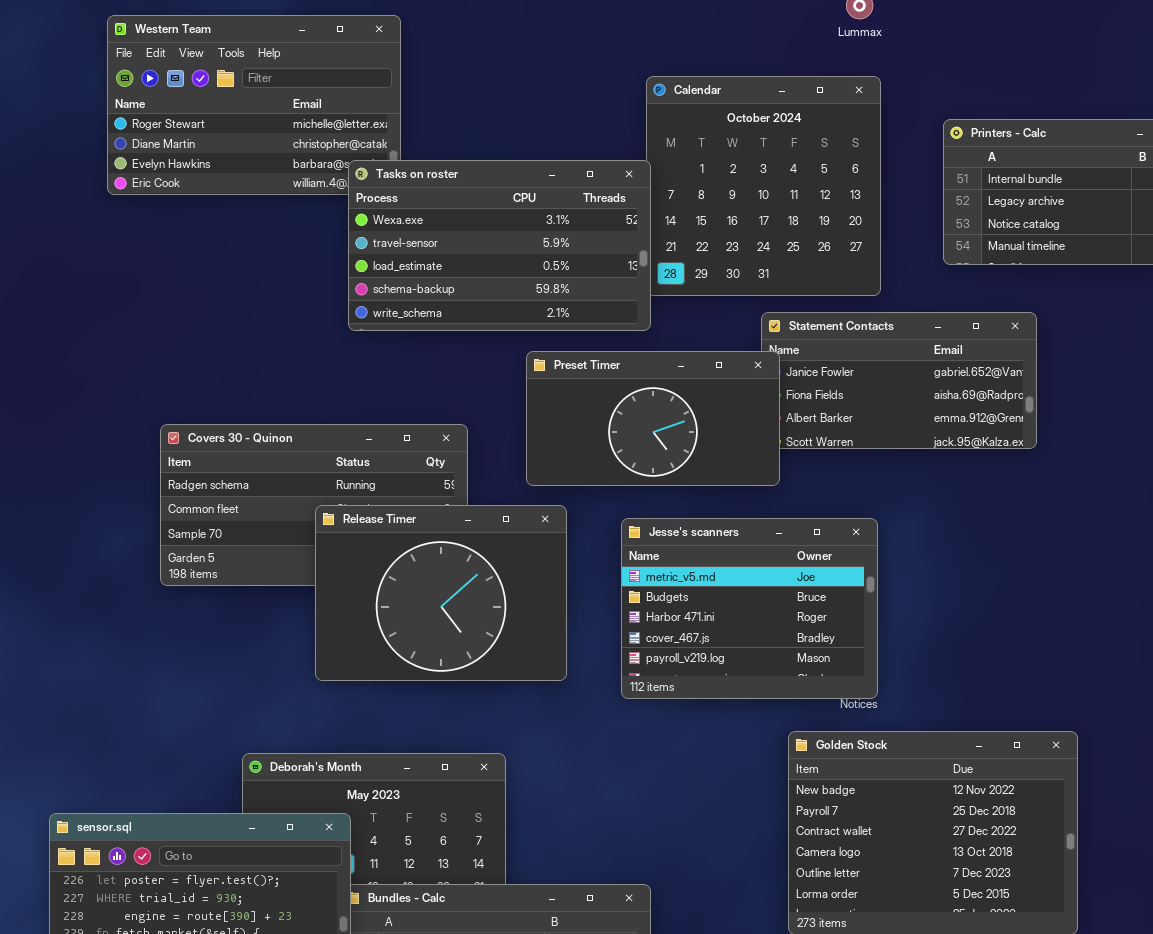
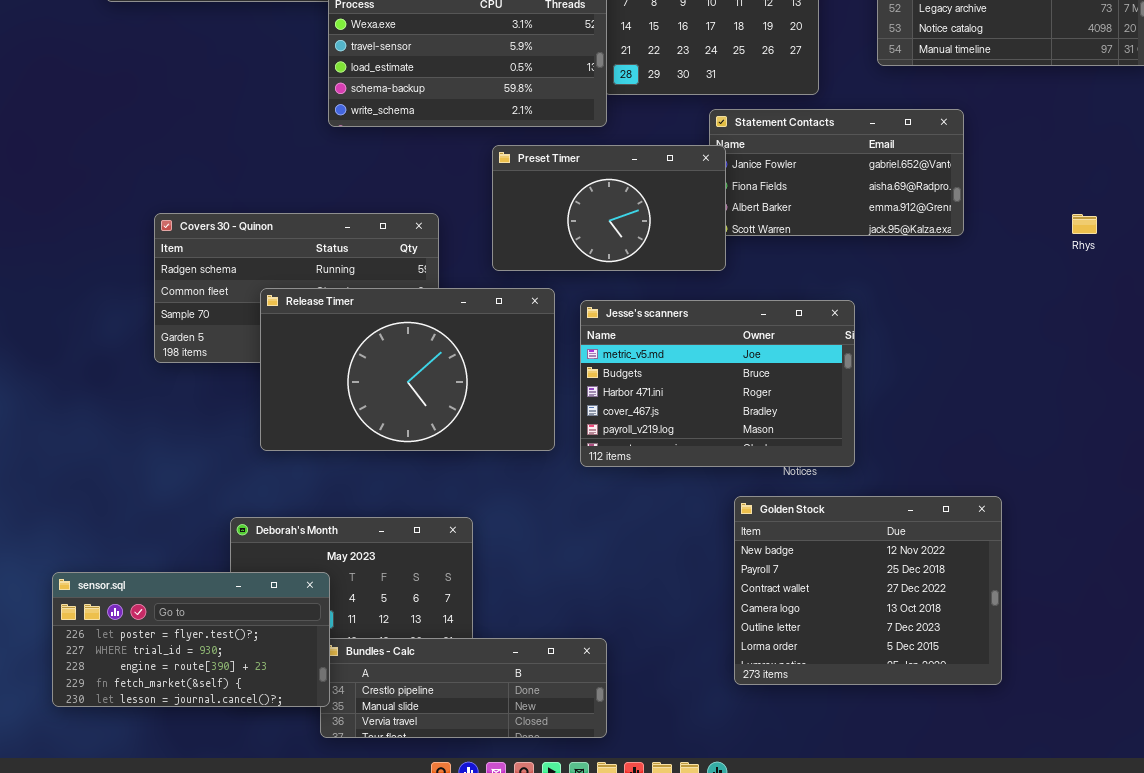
Release Timer: [315,505,567,681] -> [260,288,555,451], moved, resized
Jesse's scanners: [621,518,878,699] -> [580,300,855,467], resized

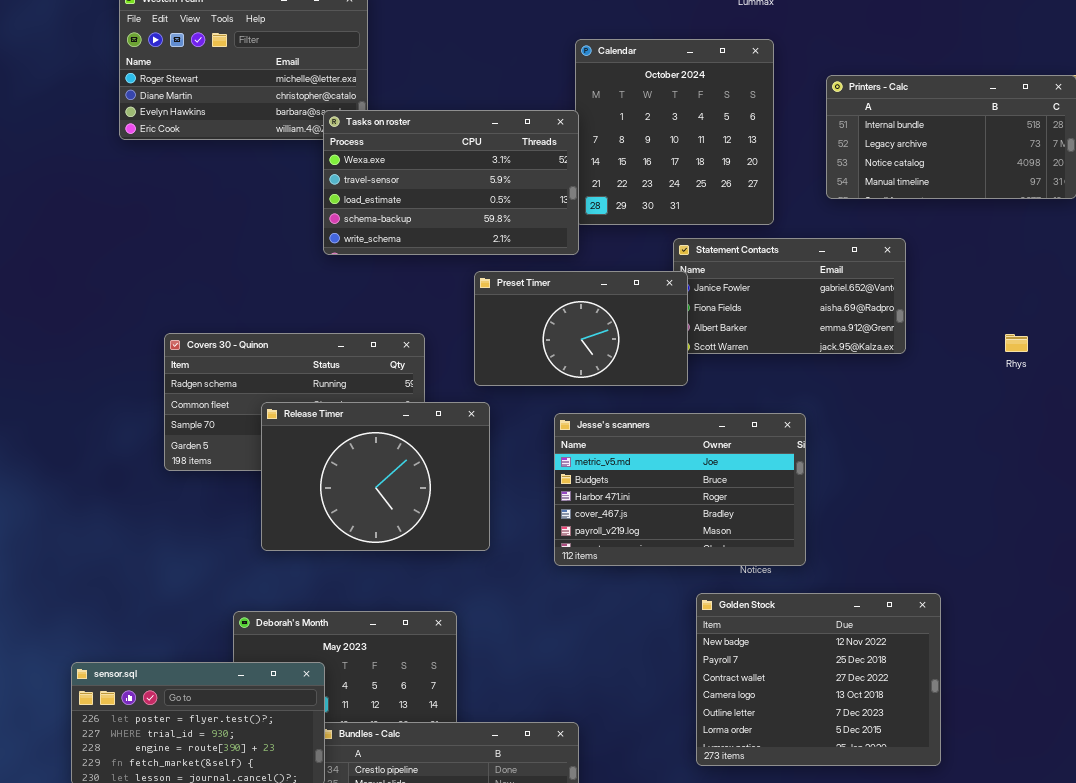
Release Timer: [260,288,555,451] -> [261,402,490,551], resized

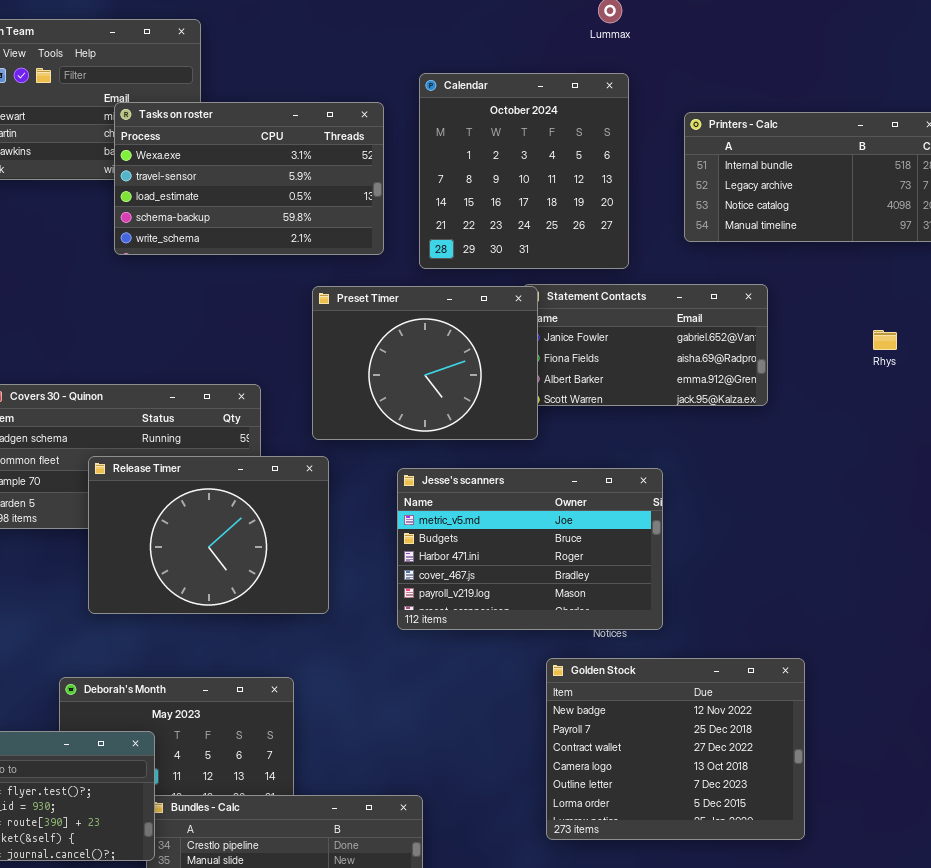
Tasks on roster: [323,110,579,255] -> [114,102,384,255], moved
Preset Timer: [474,271,688,386] -> [312,286,538,440], resized
Rhys: [1005,334,1028,352] -> [873,330,897,350], moved

